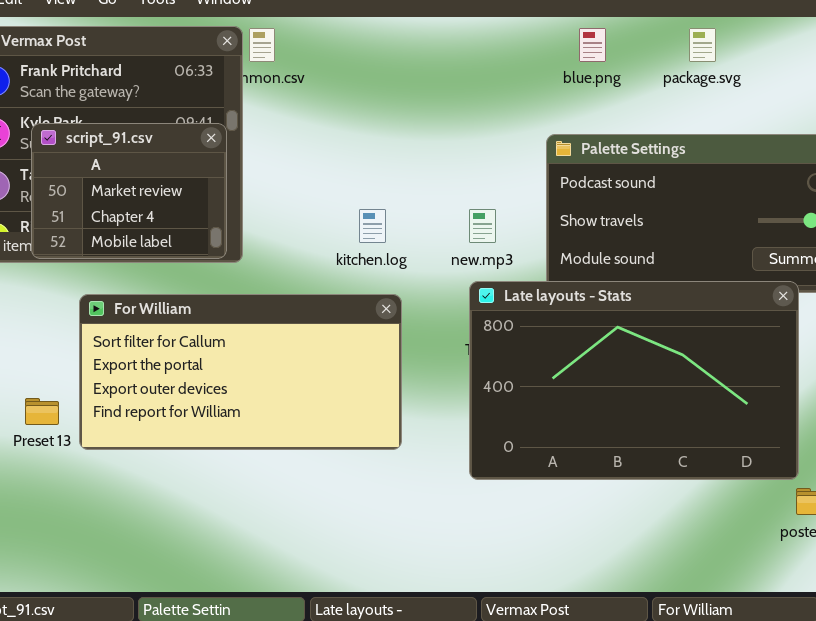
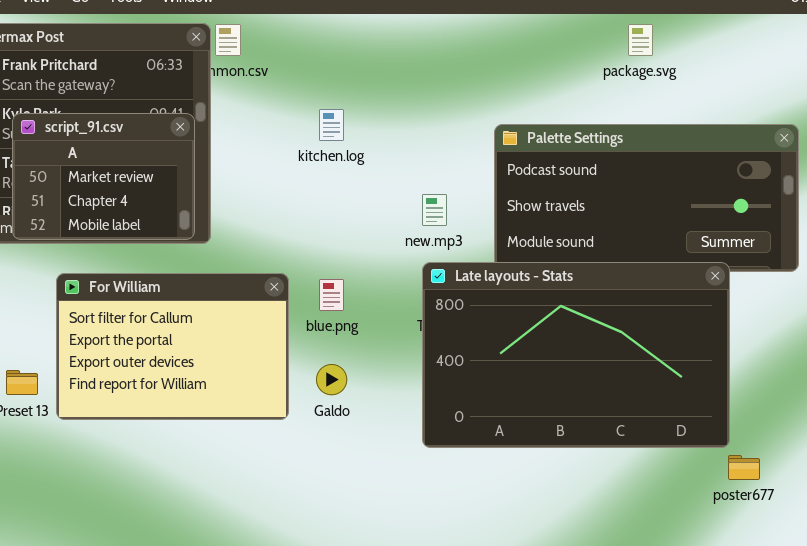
blue.png: [579,28,606,62] -> [319,279,344,311], moved
kitchen.log: [359,209,386,243] -> [319,109,344,141], moved
For William: [79,294,402,450] -> [56,273,289,420], resized

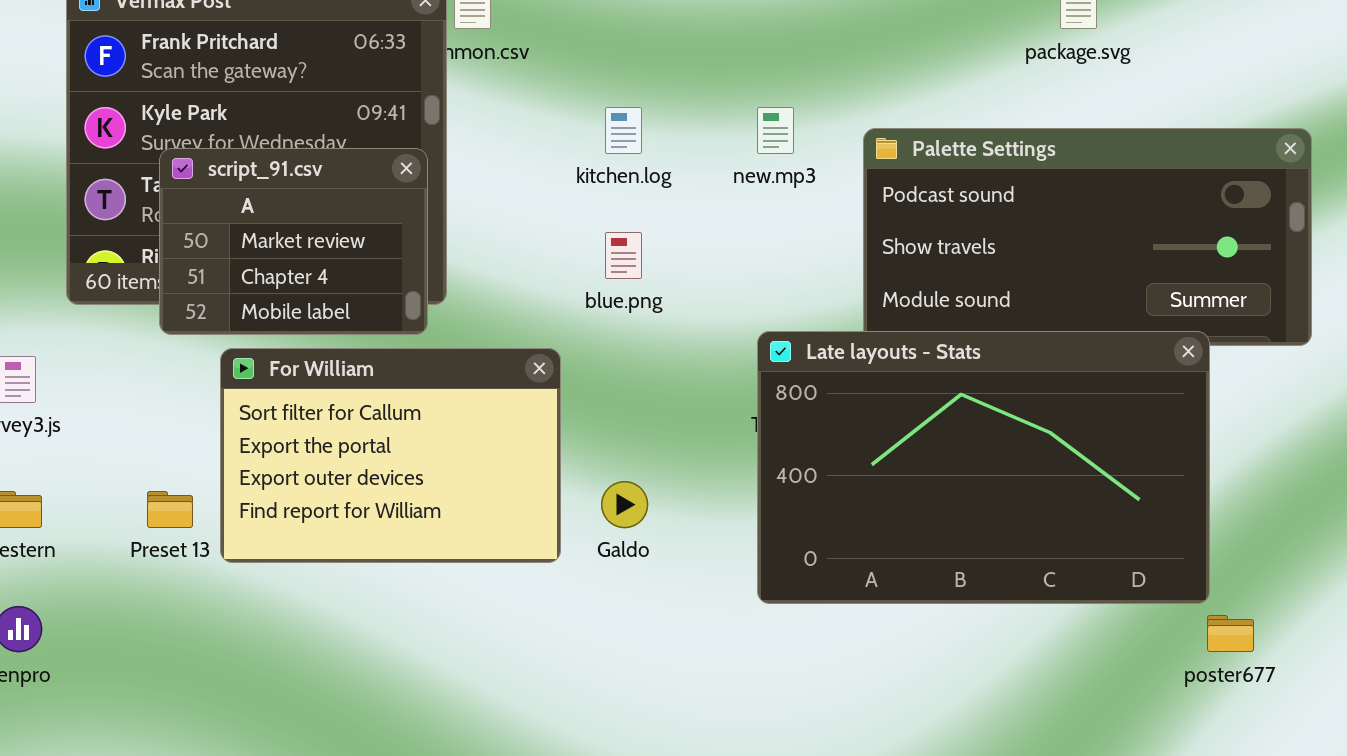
script_91.csv: [12,113,195,240] -> [159,148,428,335], moved
new.mp3: [422,194,447,226] -> [757,107,794,154], moved
blue.png: [319,279,344,311] -> [605,232,642,279], moved

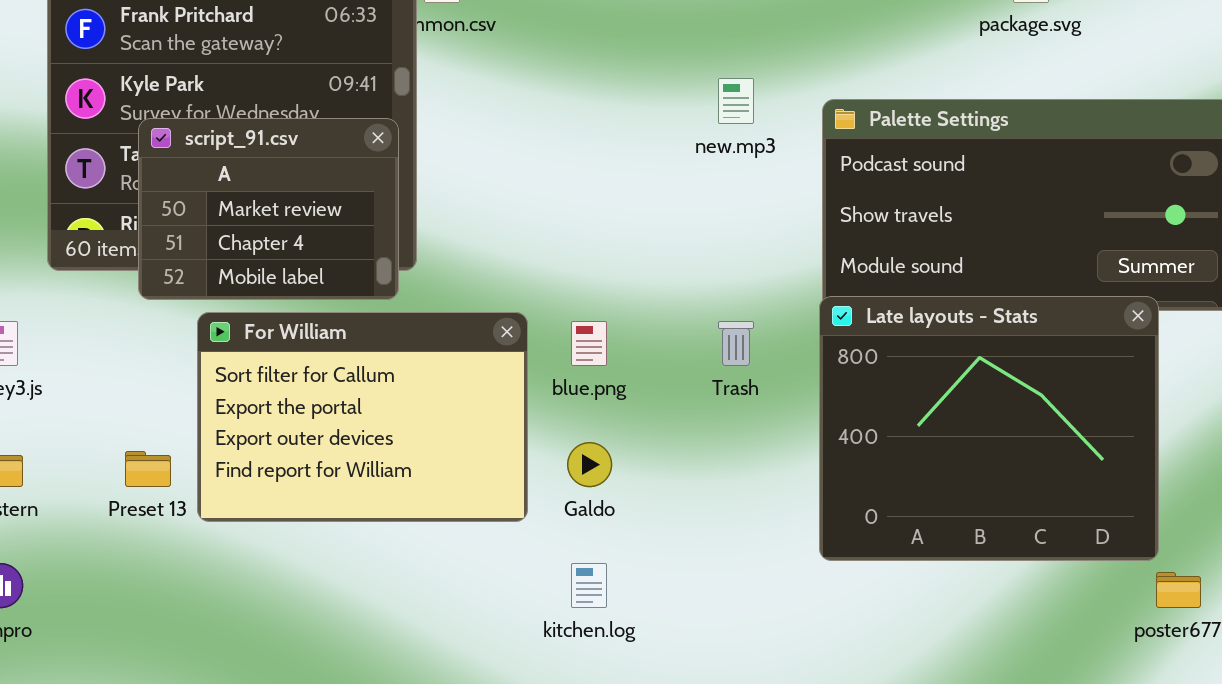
kitchen.log: [605,107,642,154] -> [571,563,607,608], moved
blue.png: [605,232,642,279] -> [571,321,607,366], moved
Late layouts - Stats: [757,331,1210,604] -> [819,296,1159,561], resized

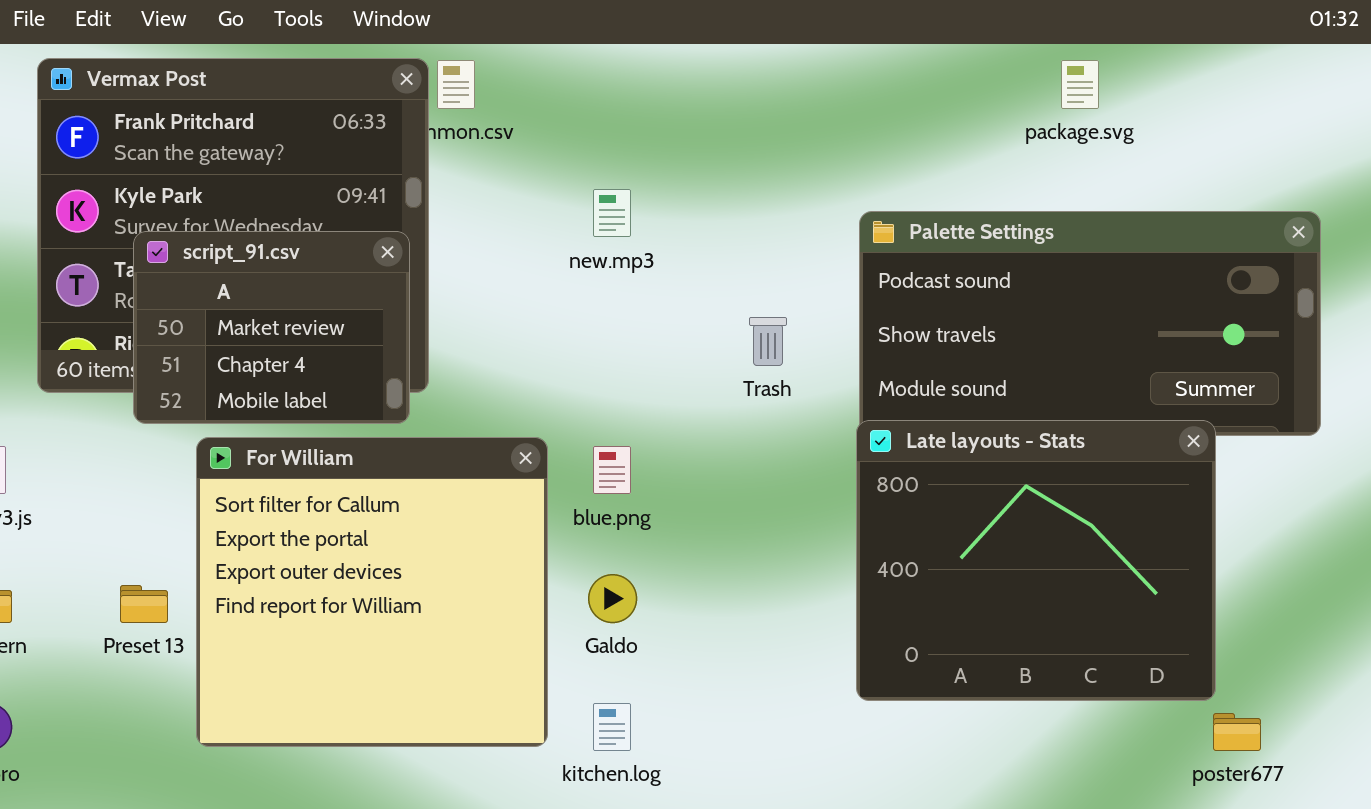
new.mp3: [718,78,754,124] -> [593,189,631,237], moved
For William: [197,312,528,522] -> [196,437,548,747], resized
Trash: [718,321,754,366] -> [749,317,787,366], moved

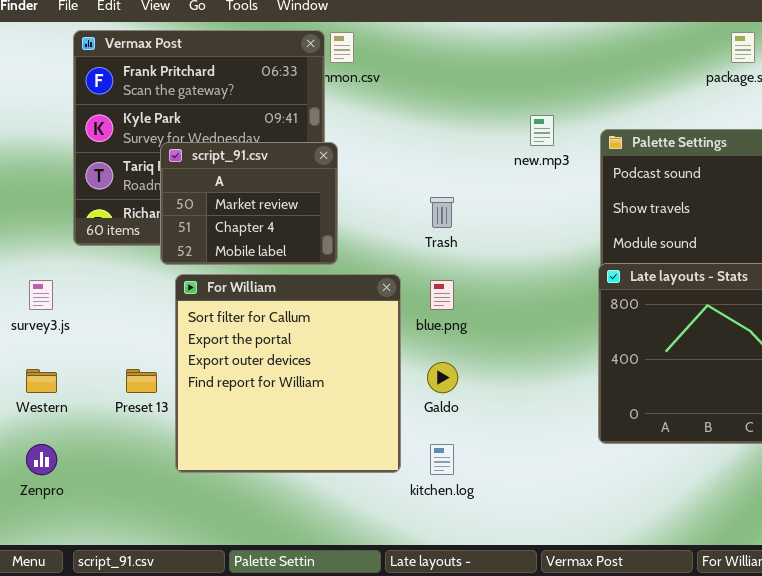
new.mp3: [593,189,631,237] -> [530,115,554,146], moved
script_91.csv: [133,231,410,424] -> [160,142,338,265], moved
Trash: [749,317,787,366] -> [430,197,454,228], moved

